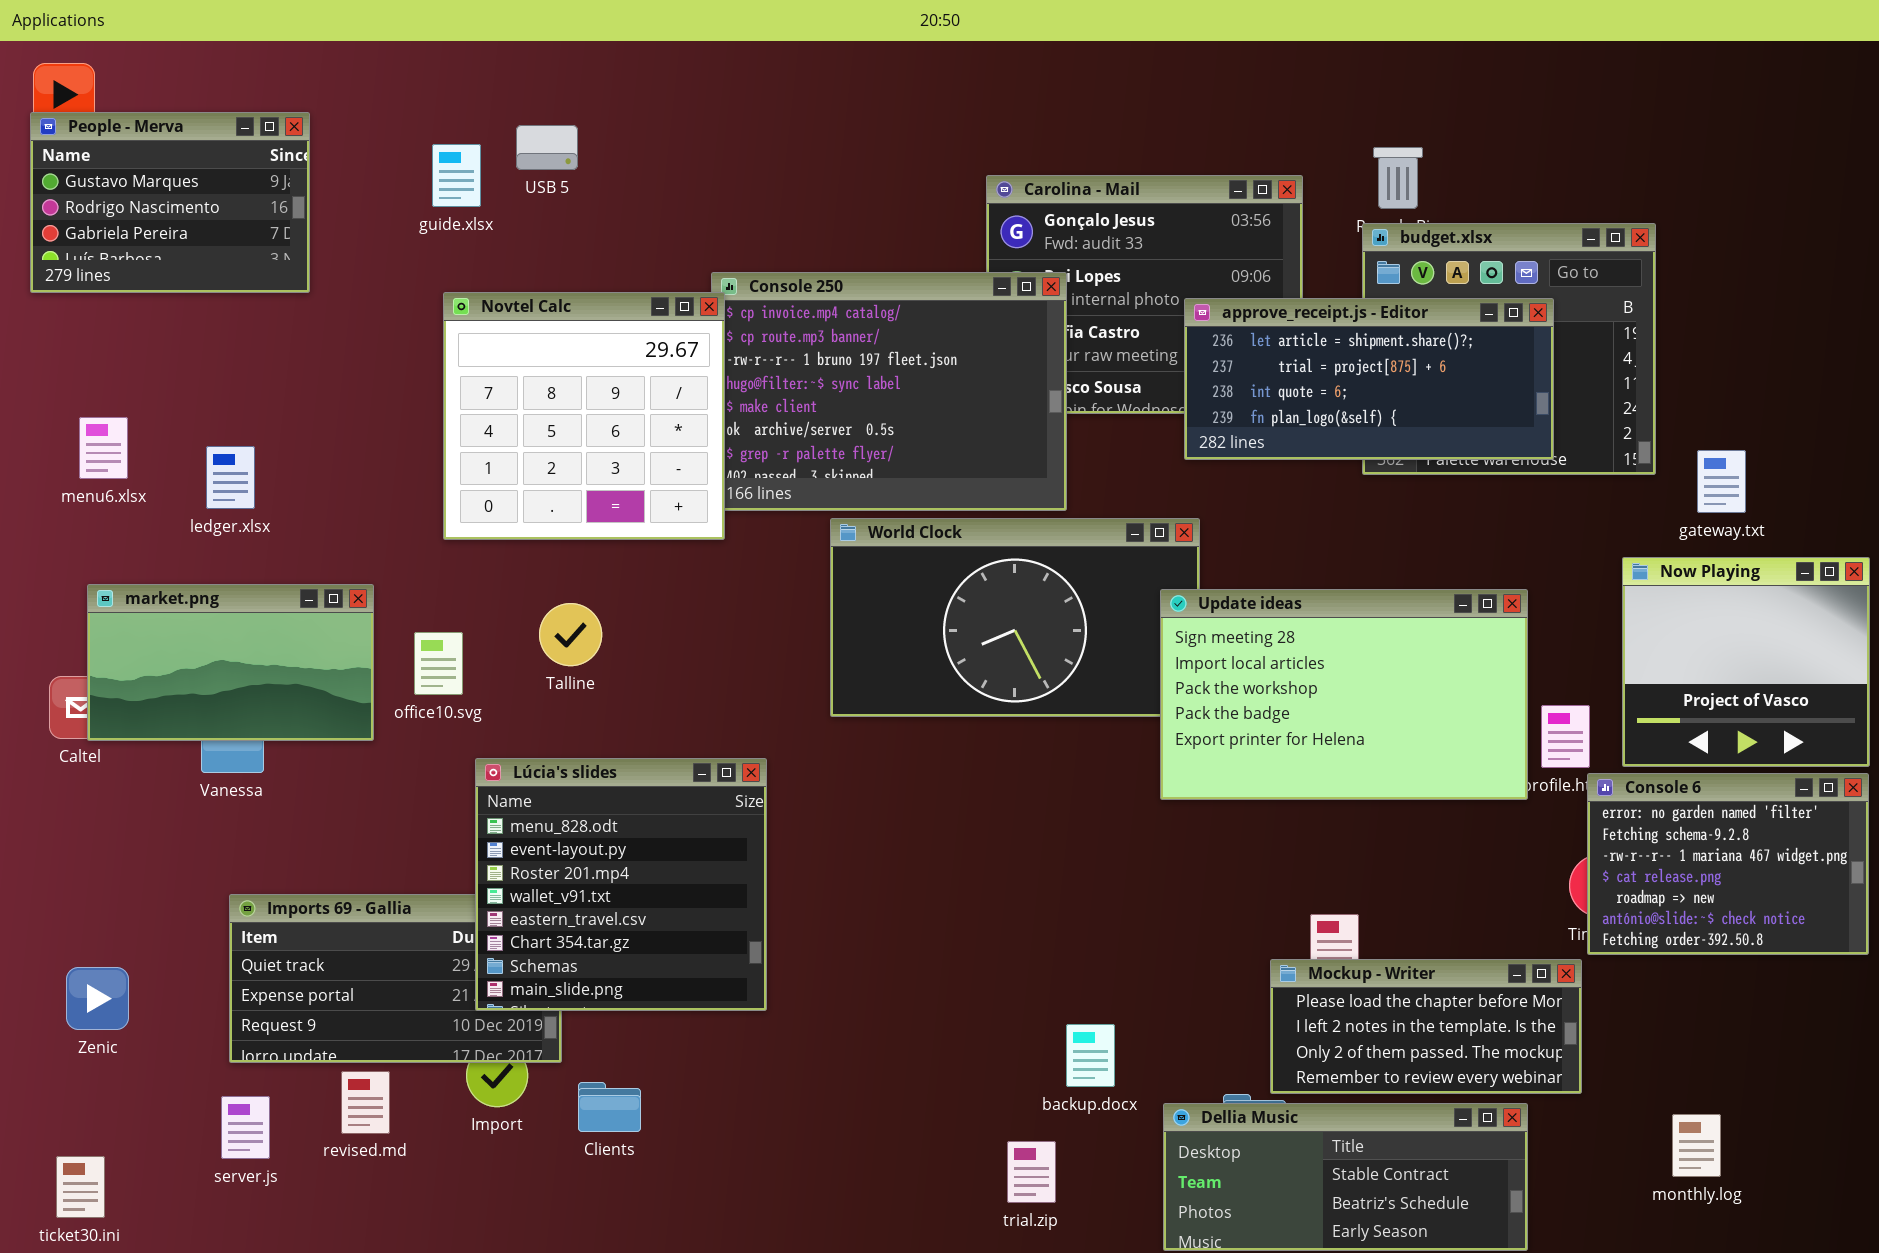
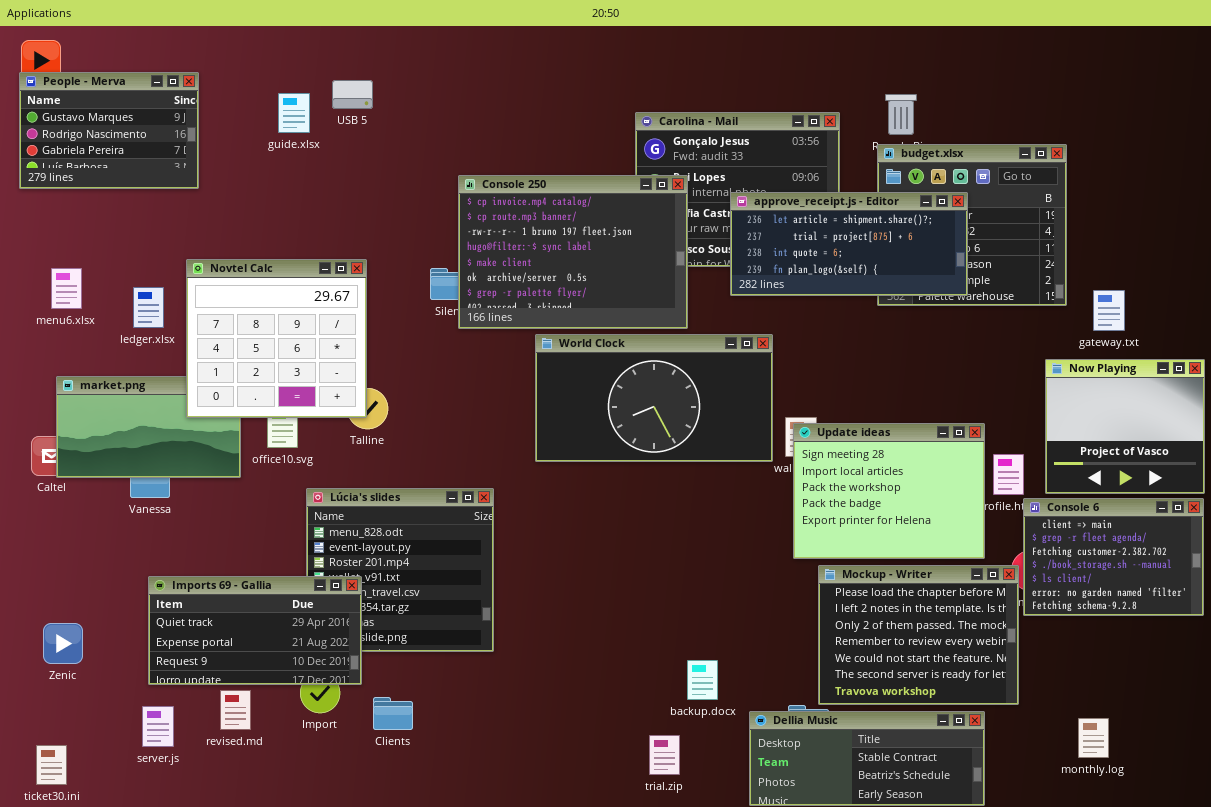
Novtel Calc: [443,292,725,540] -> [186,259,367,418], moved
approve_receipt.js - Editor: [1184,298,1554,460] -> [730,192,968,296], moved
Update ideas: [1160,589,1528,800] -> [793,423,985,559], moved, resized
Console 6: [1587,773,1869,955] -> [1023,498,1204,616], scrolled up 5 rows
Imports 69 - Gallia: [229,894,562,1063] -> [148,576,362,685], raised
Mockup - Writer: [1270,959,1582,1094] -> [818,565,1019,705], resized

